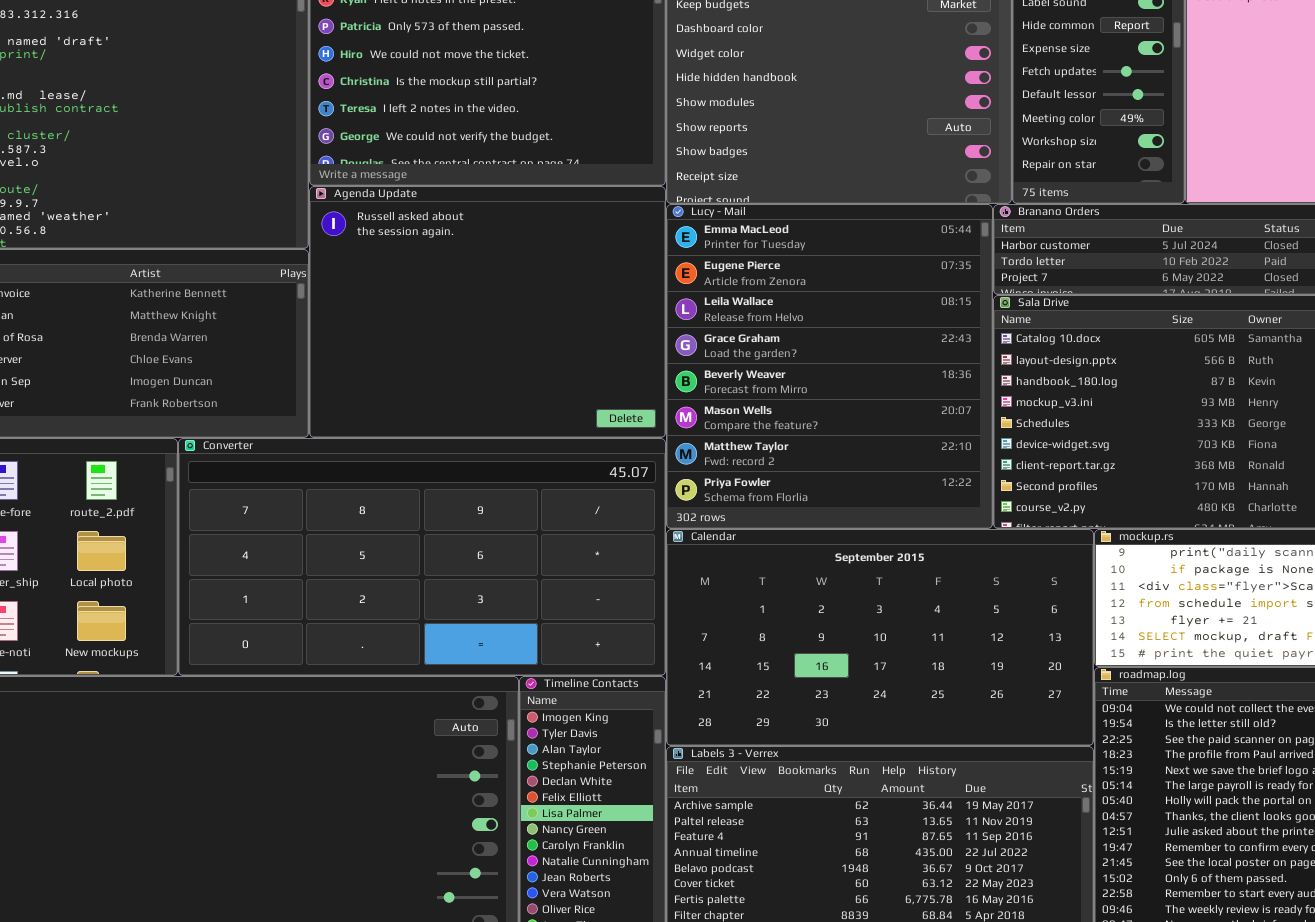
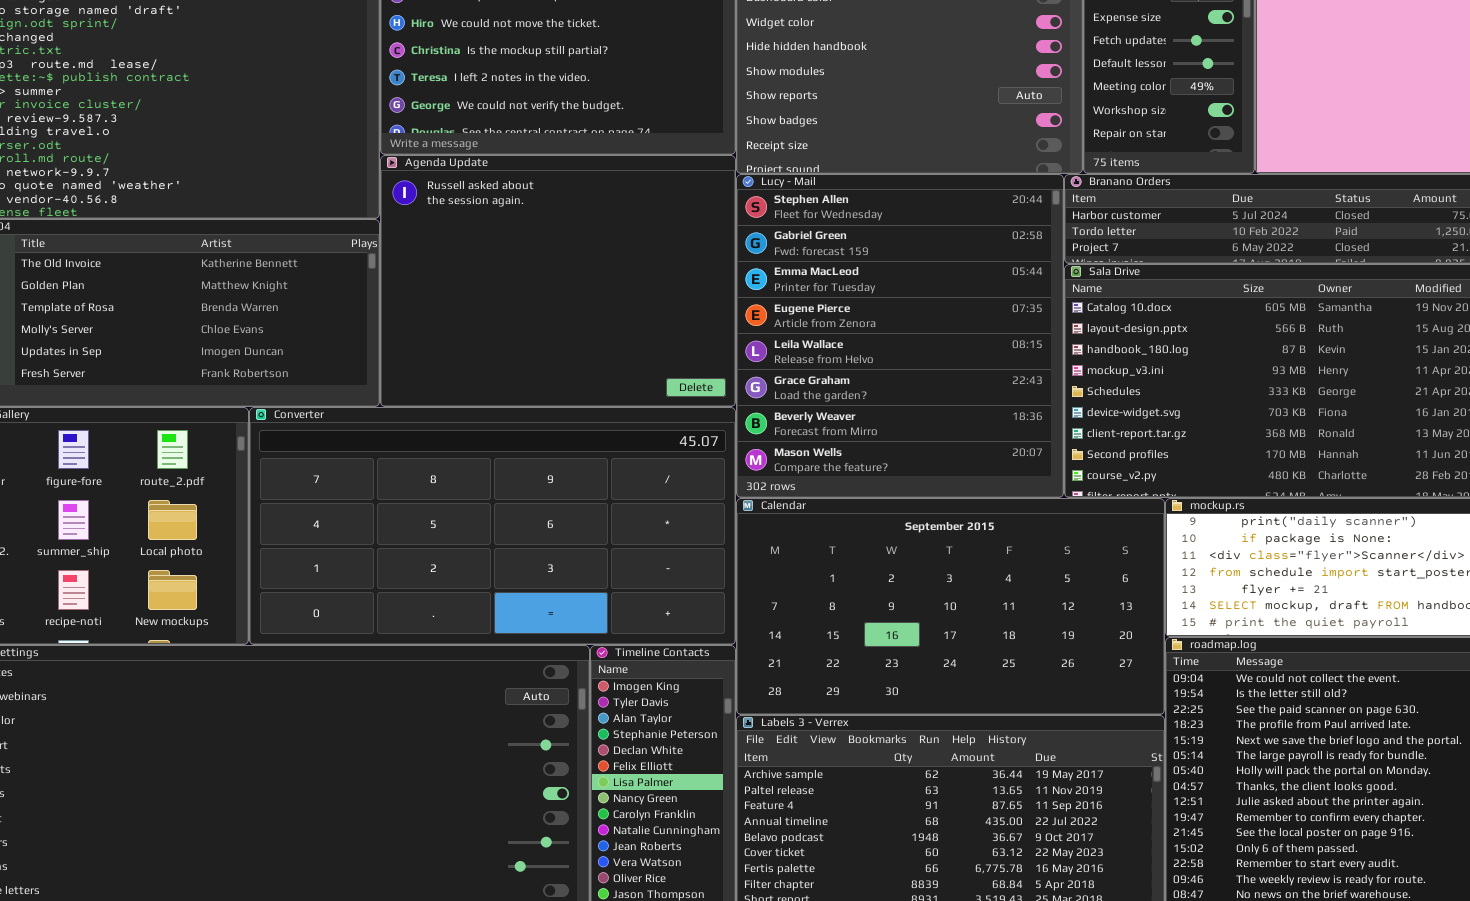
Lucy - Mail: [666,204,993,529] -> [736,174,1064,498], scrolled up 2 rows

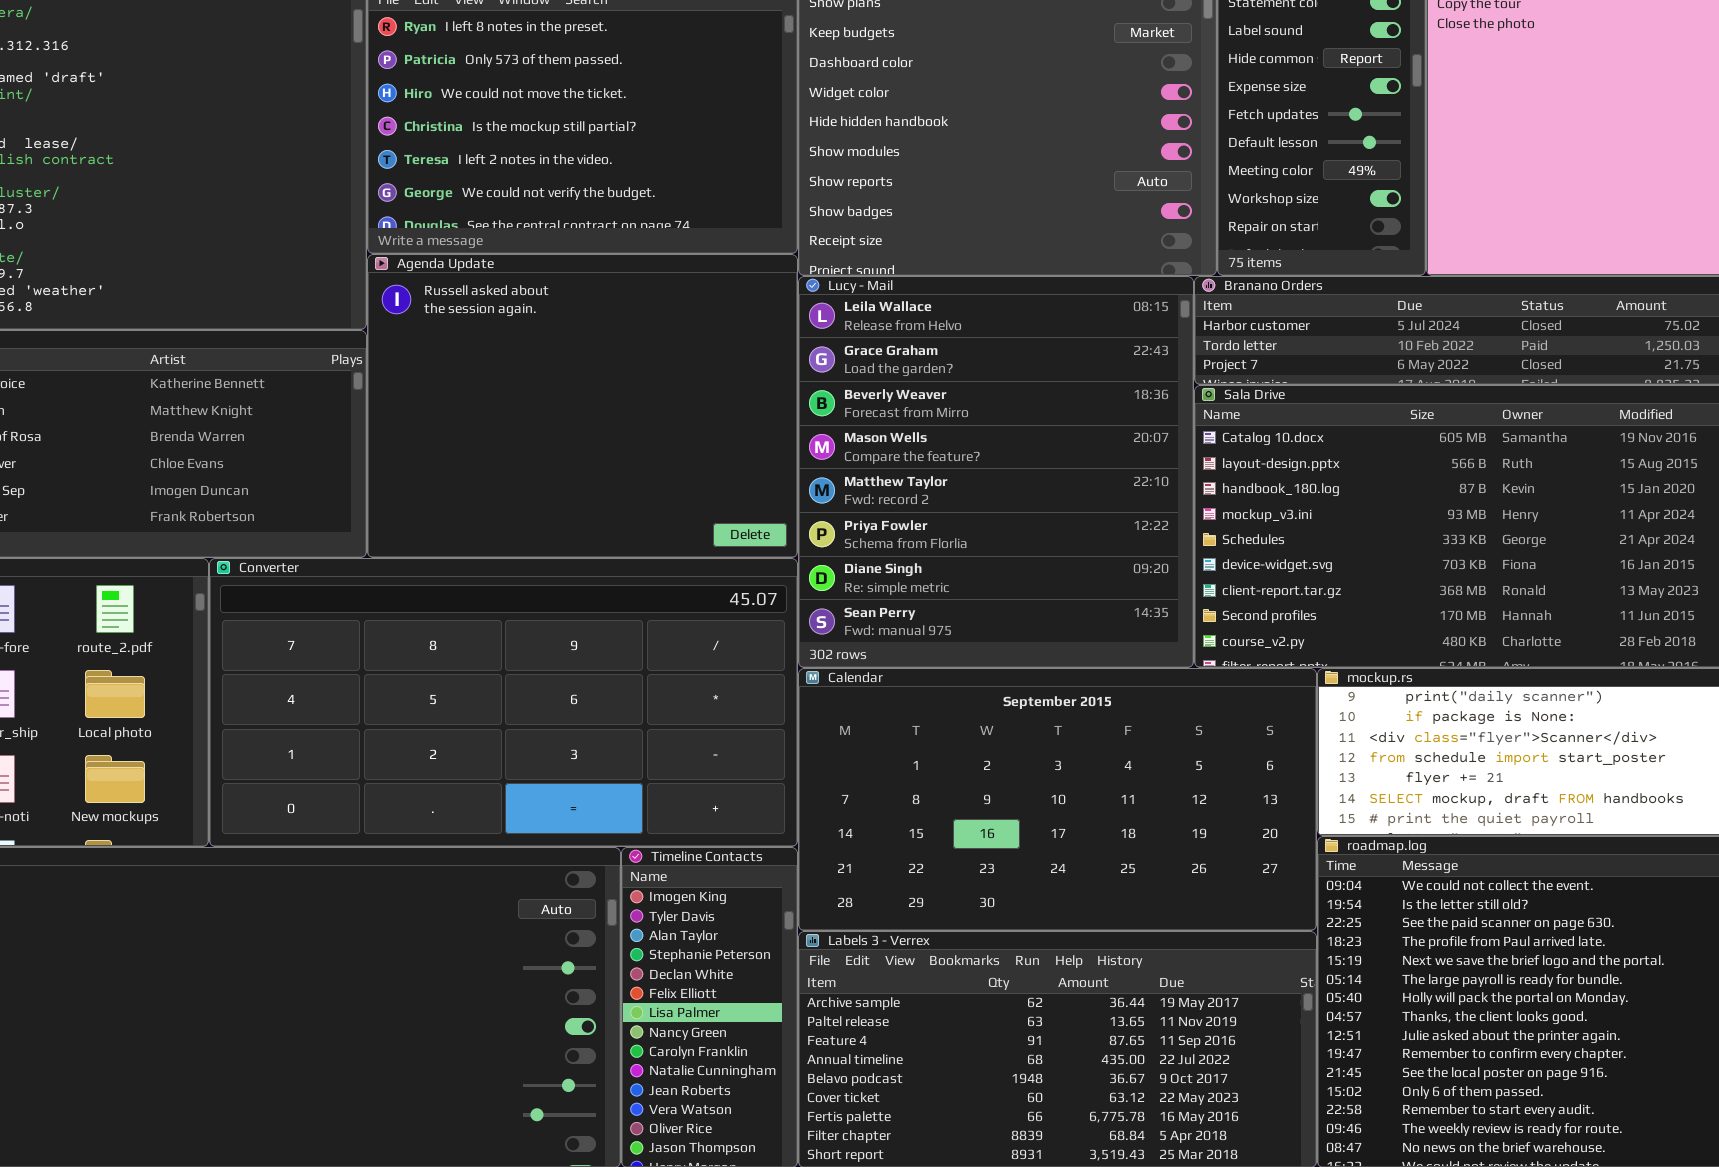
Lucy - Mail: [736,174,1064,498] -> [798,276,1194,668], scrolled down 4 rows

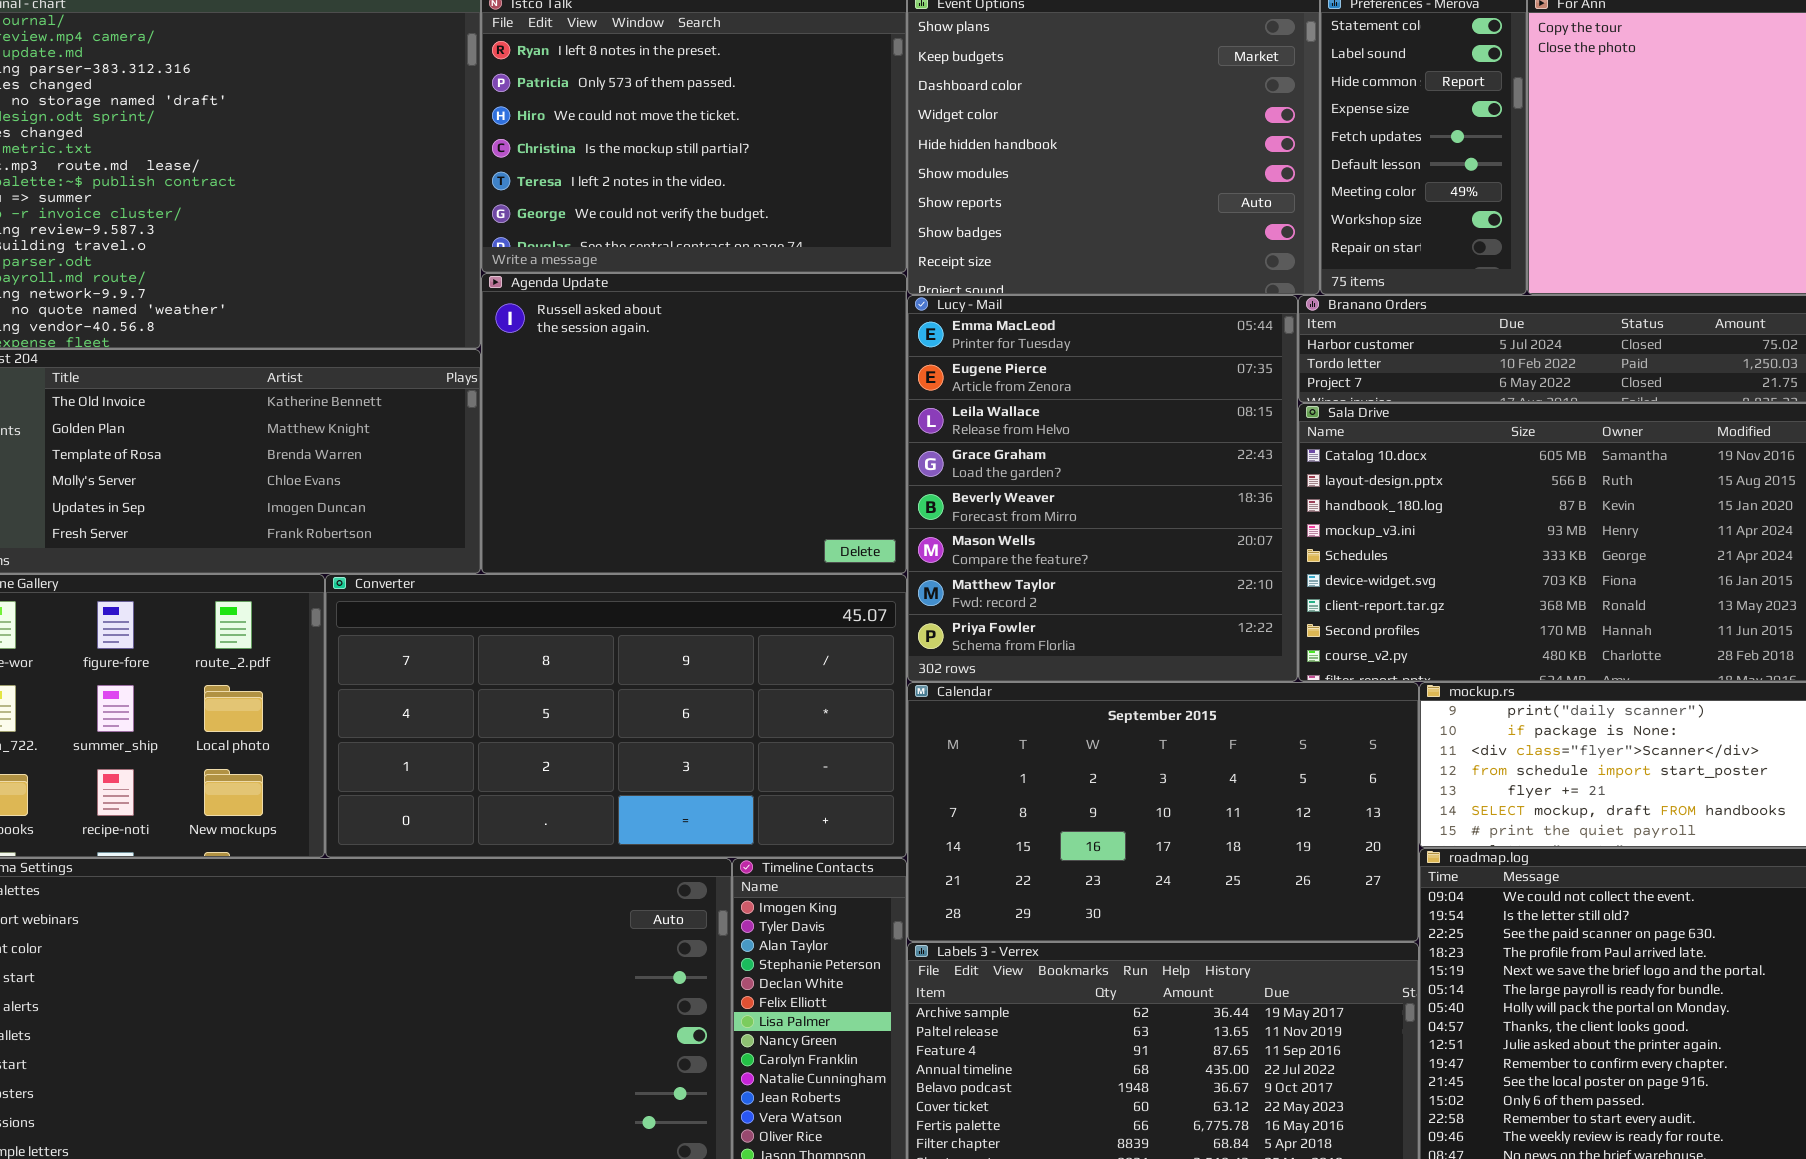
Lucy - Mail: [798,276,1194,668] -> [907,295,1298,682], scrolled up 2 rows

